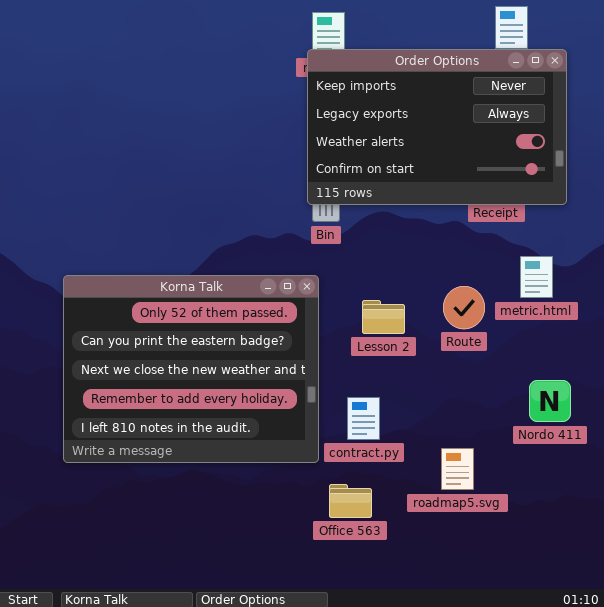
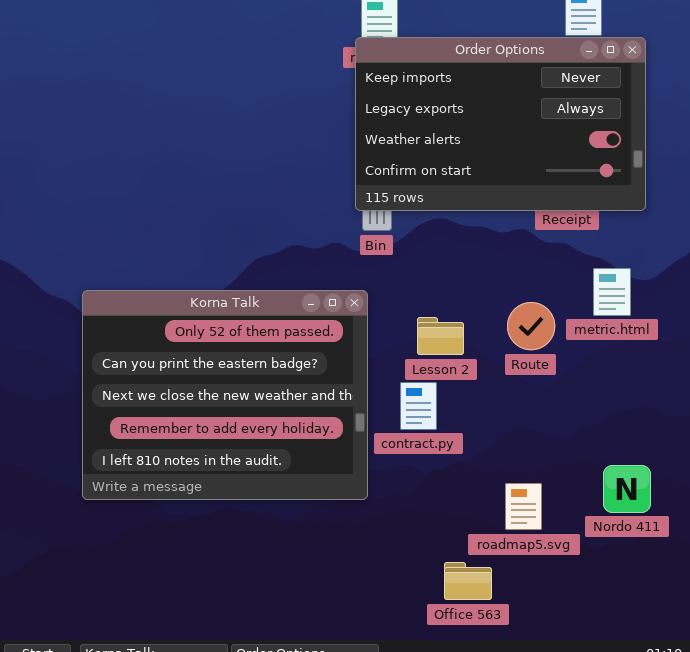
Nordo 411: [529,380,571,422] -> [603,465,651,513], moved
contract.py: [347,397,380,440] -> [400,382,437,430], moved
Office 563: [329,484,372,518] -> [444,562,492,600], moved

